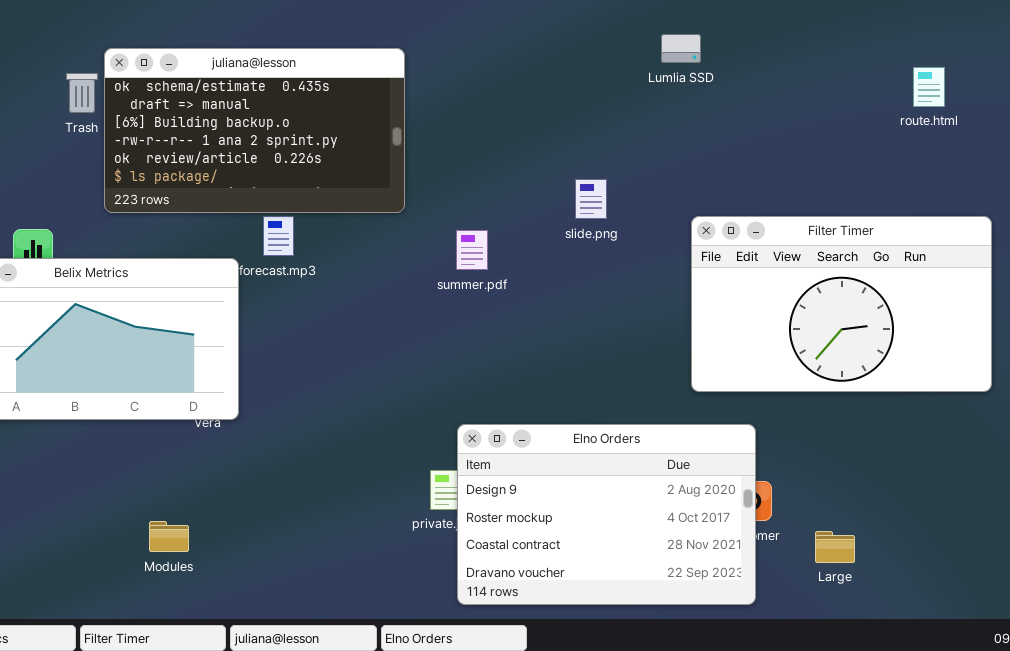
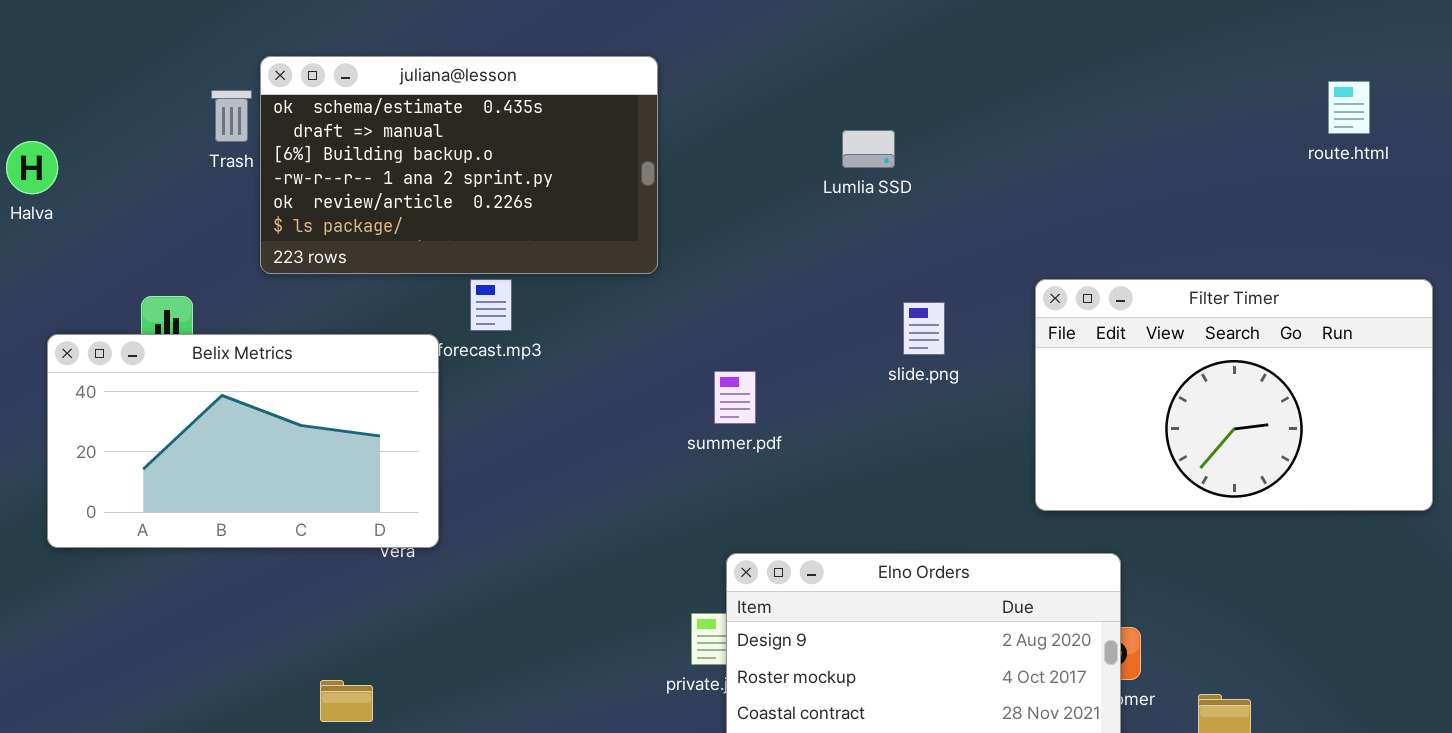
Lumlia SSD: [661,34,701,63] -> [842,130,895,168], moved
slide.png: [575,179,607,219] -> [903,302,945,355], moved
summer.pdf: [456,230,488,270] -> [714,371,756,424], moved

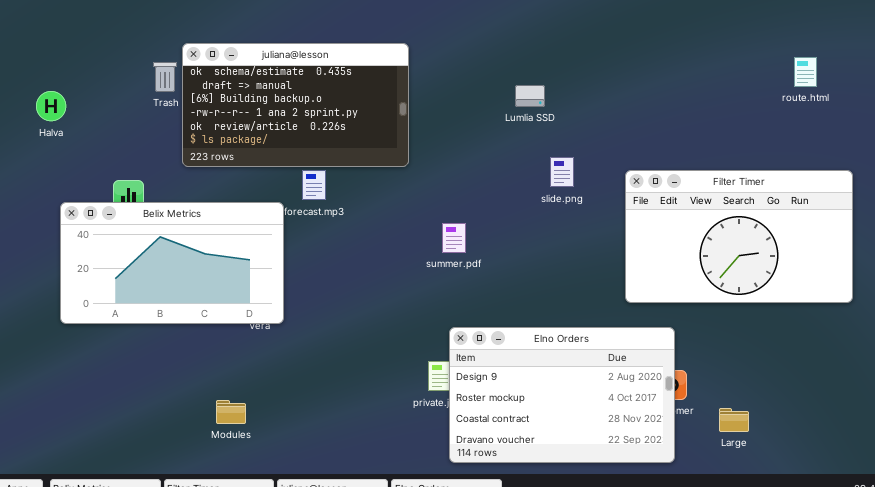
slide.png: [903,302,945,355] -> [550,157,574,187], moved

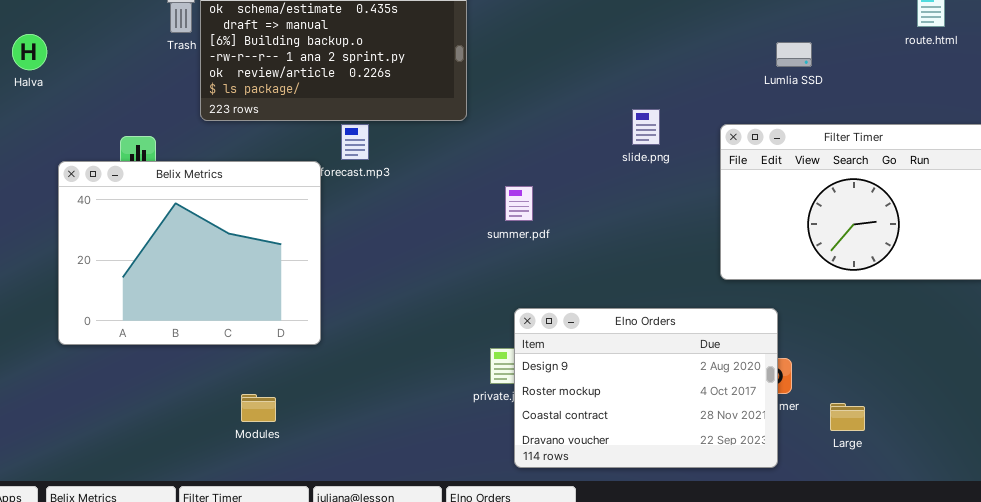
Lumlia SSD: [515,85,545,107] -> [776,42,812,67], moved
Halva: [36,91,66,121] -> [12,34,47,70], moved
Belix Metrics: [60,202,284,324] -> [58,161,321,345], resized

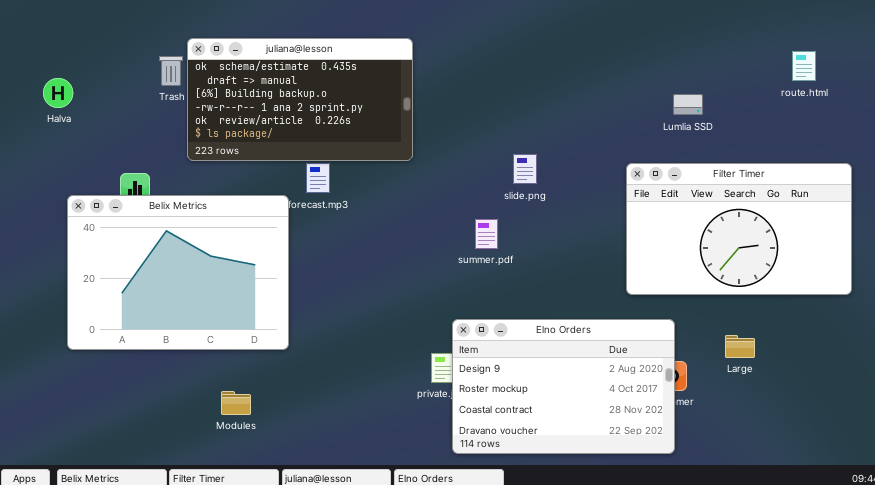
Halva: [12,34,47,70] -> [43,78,73,108], moved
slide.png: [632,109,660,145] -> [513,154,537,184], moved
summer.pdf: [505,186,533,221] -> [475,219,498,249], moved
Large: [830,403,865,431] -> [725,335,755,358], moved

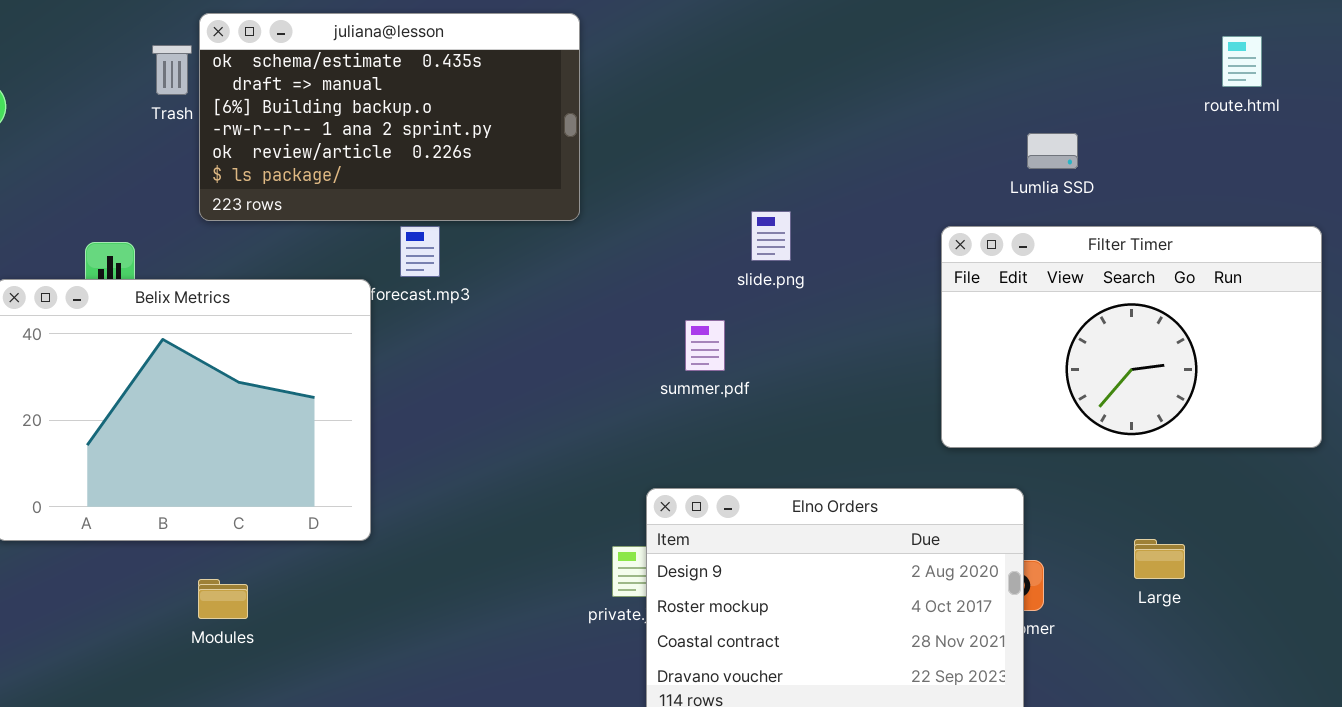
Lumlia SSD: [673,94,703,115] -> [1027,133,1078,169], moved
Large: [725,335,755,358] -> [1134,539,1185,579], moved
Modules: [221,391,251,415] -> [198,579,248,619], moved

